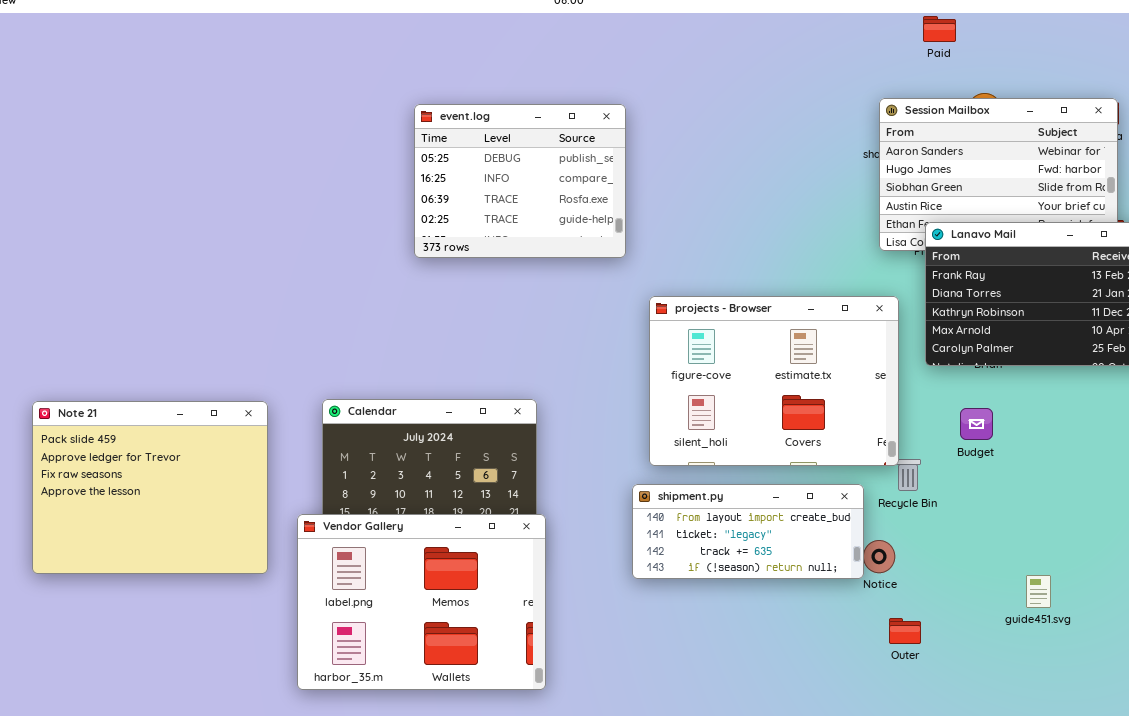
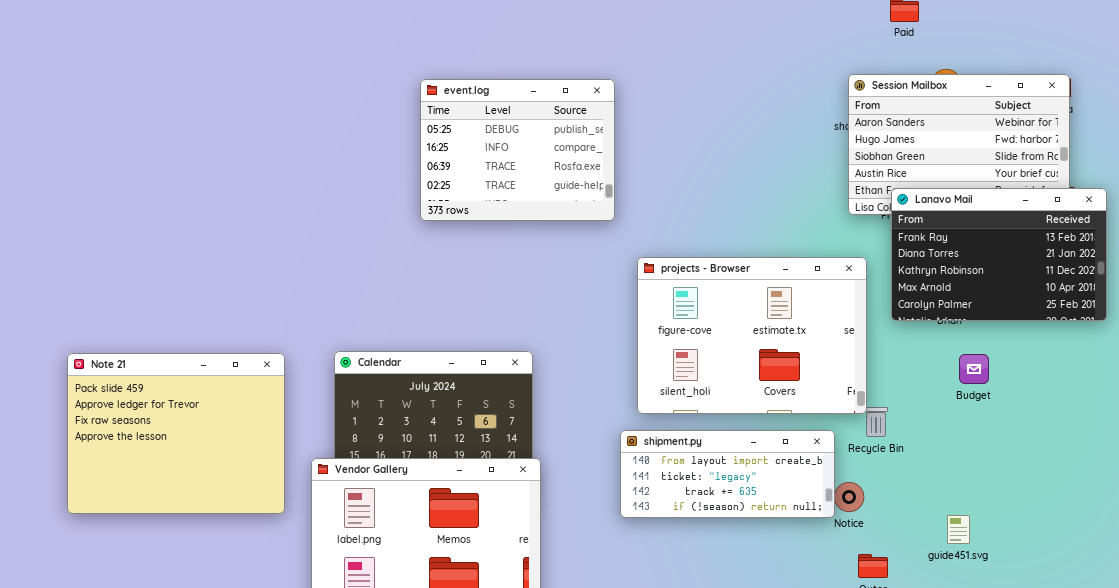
Budget: [960,408,993,440] -> [959,354,989,384], moved
guide451.svg: [1026,575,1051,608] -> [947,515,970,544], moved

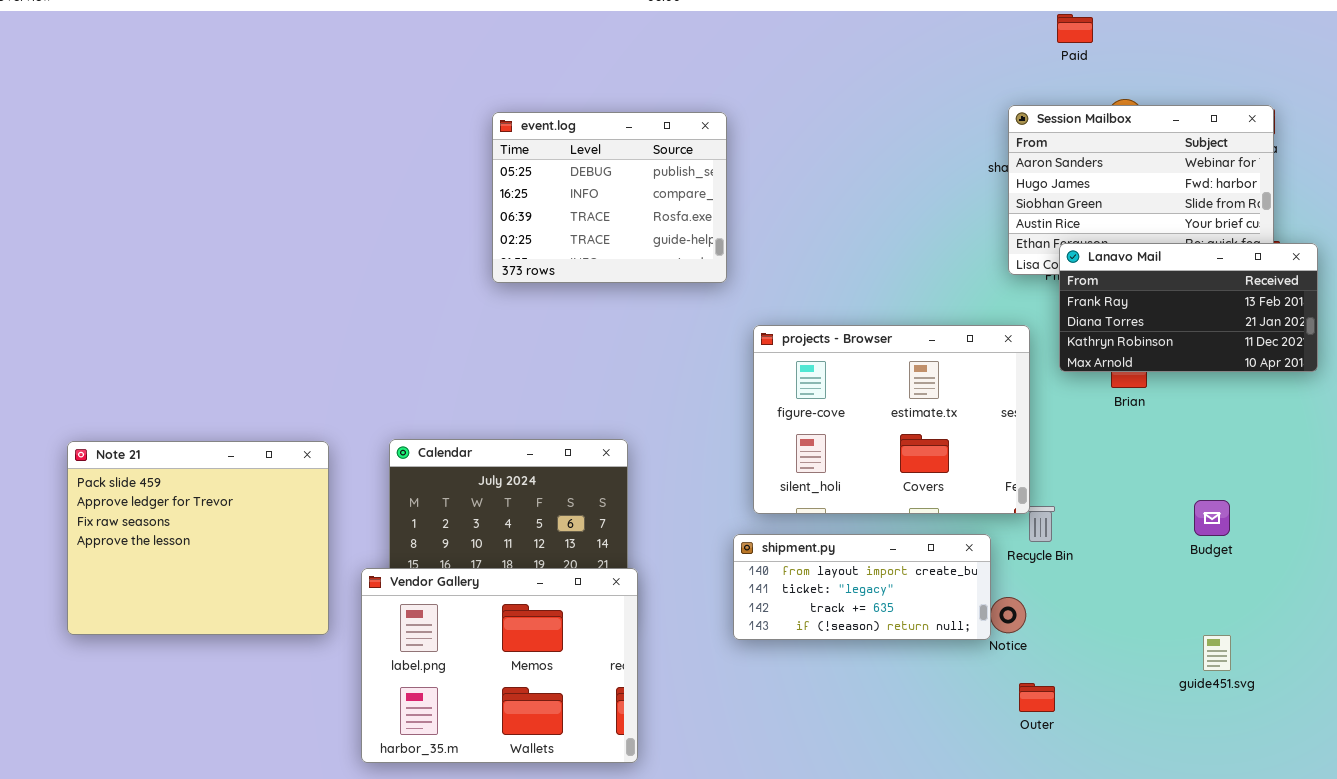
Lanavo Mail: [891,188,1107,321] -> [1059,243,1318,372], resized
Budget: [959,354,989,384] -> [1194,500,1230,536], moved
guide451.svg: [947,515,970,544] -> [1203,635,1231,671], moved

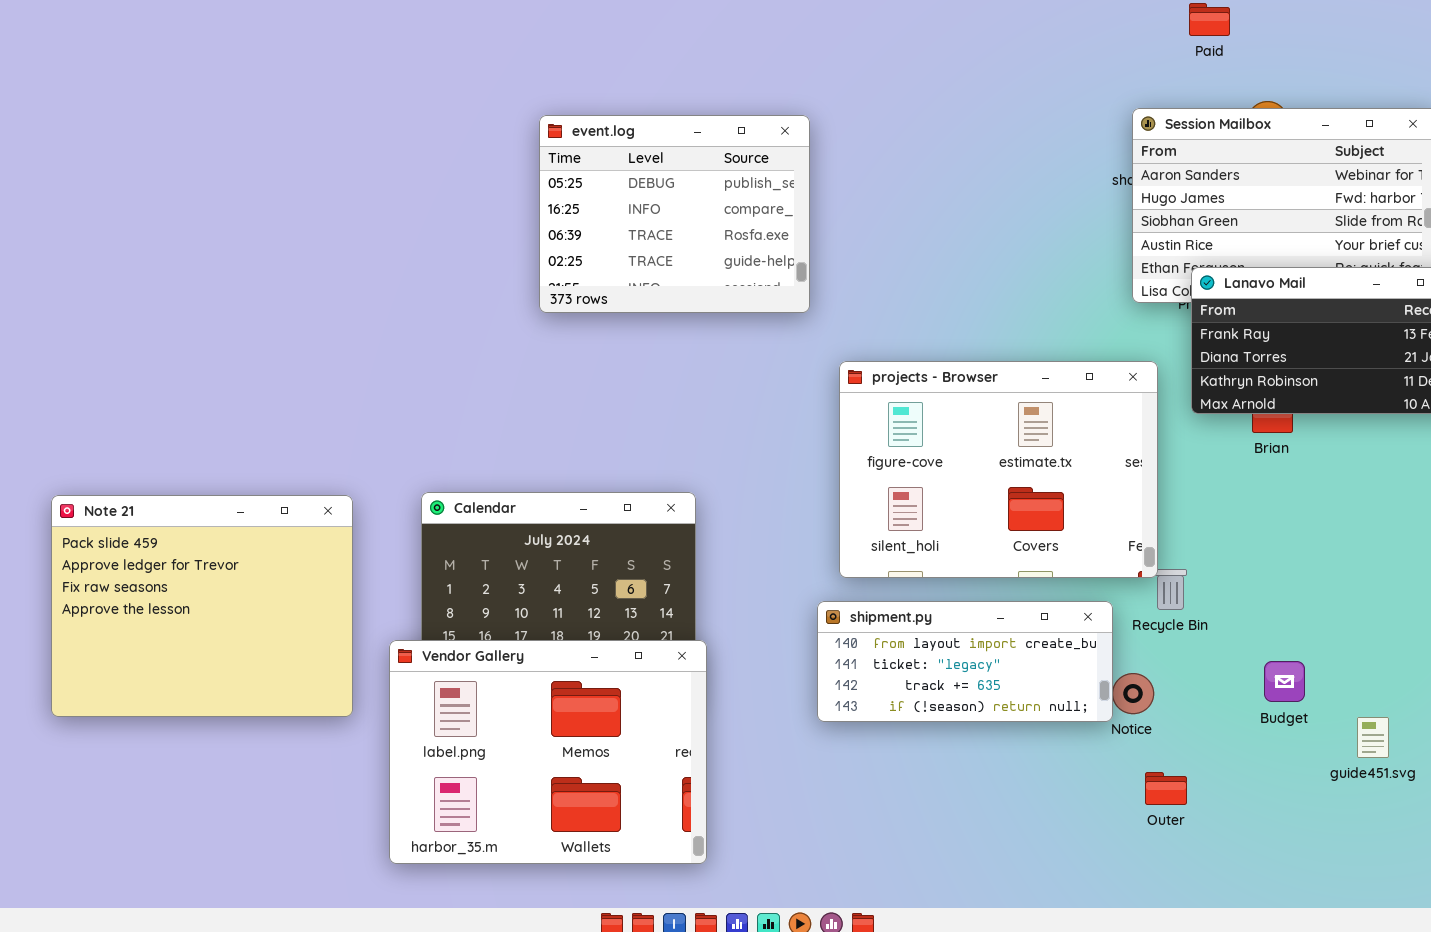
Budget: [1194,500,1230,536] -> [1264,661,1305,702], moved

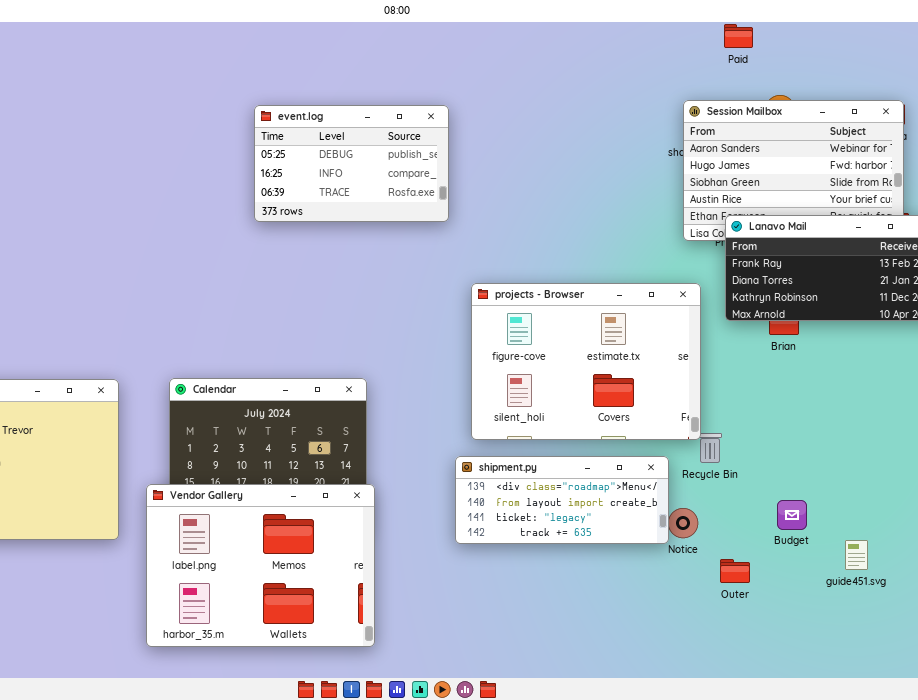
event.log: [539,115,810,313] -> [254,105,449,222], resized
shipment.py: [817,601,1113,722] -> [455,456,669,544], scrolled up 1 row
Outer: [1145,772,1187,805] -> [720,559,750,583], moved

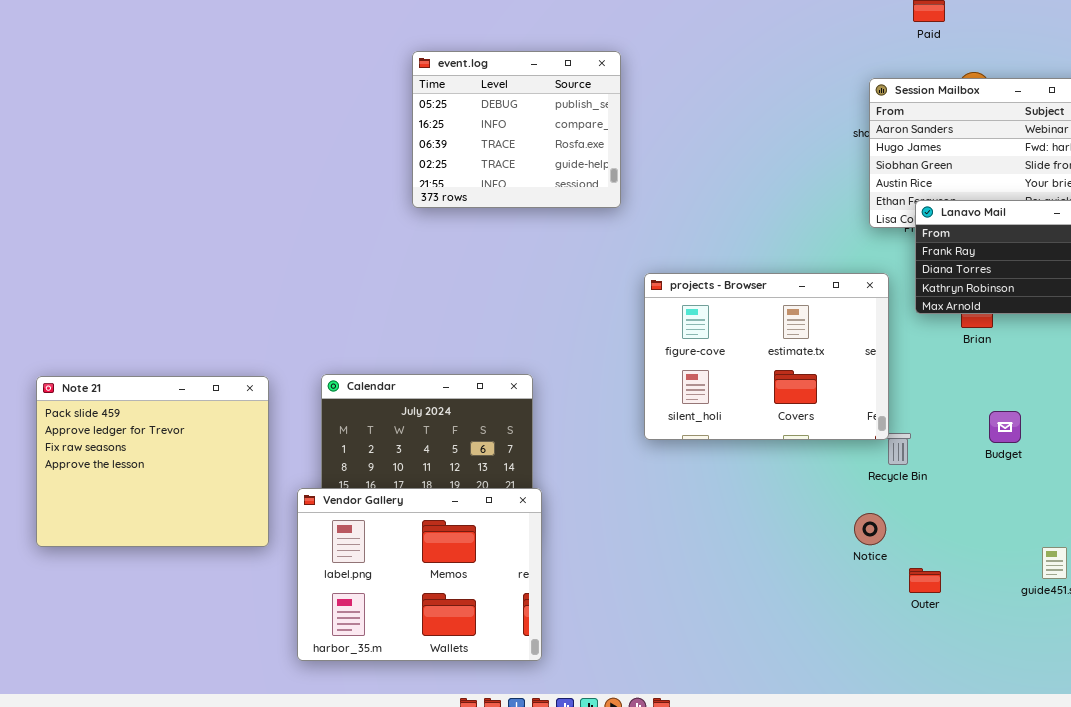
event.log: [254,105,449,222] -> [412,51,621,208], resized
shipment.py: [455,456,669,544] -> none, closed
Budget: [777,500,807,530] -> [989,411,1021,443], moved

